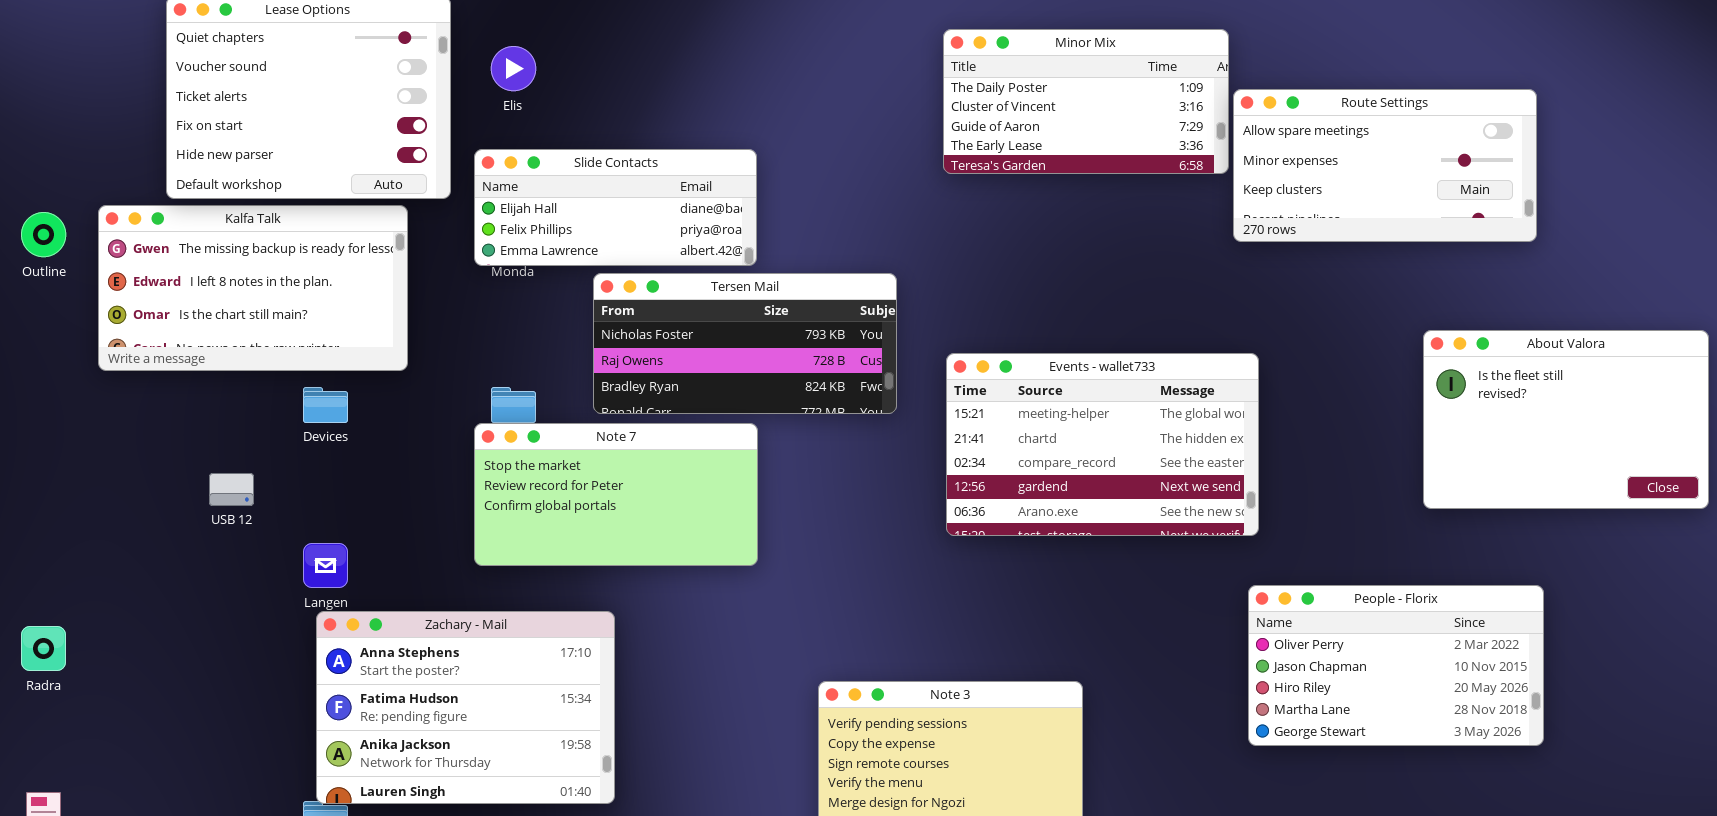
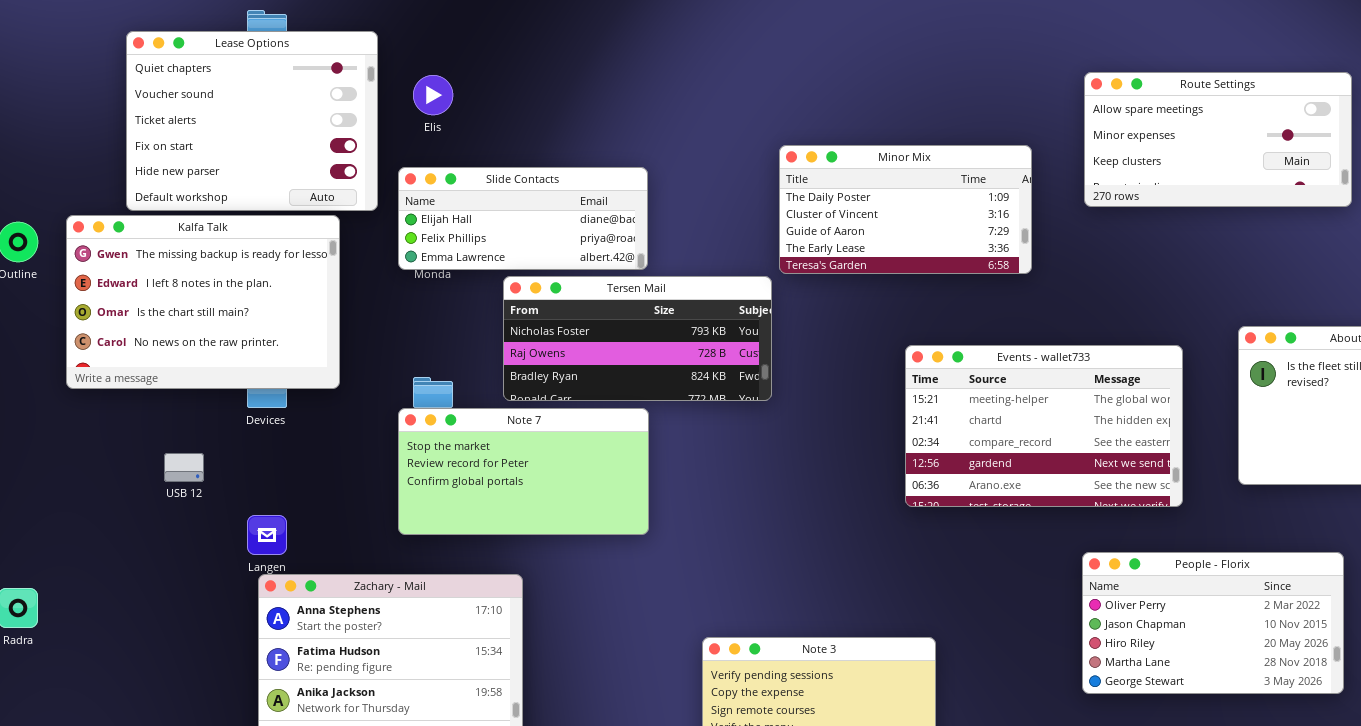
Minor Mix: [943,29,1229,174] -> [779,145,1032,274], moved
Route Settings: [1233,89,1537,242] -> [1084,72,1352,207], moved
Kalfa Talk: [98,205,408,371] -> [66,215,340,389], resized
Events - wallet733: [946,353,1259,536] -> [905,345,1183,507], moved

